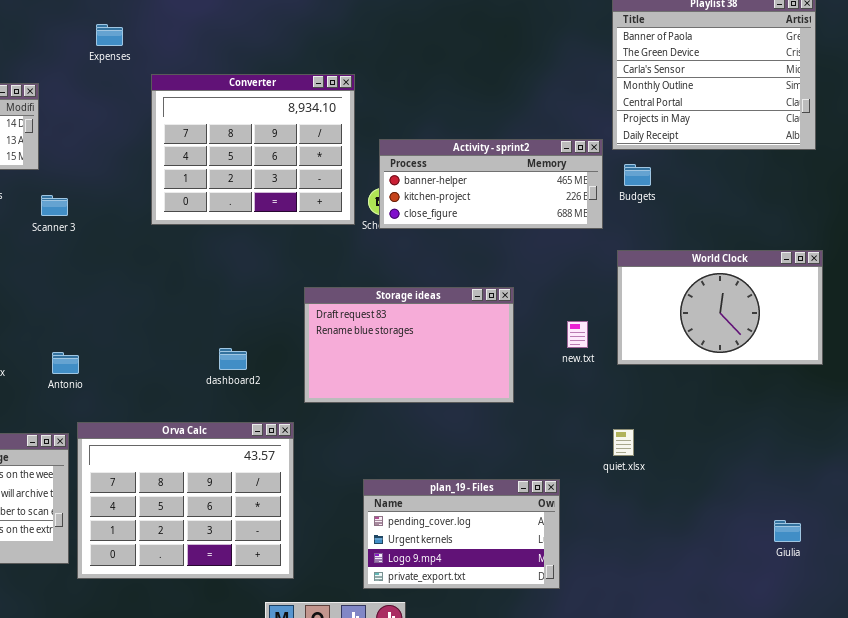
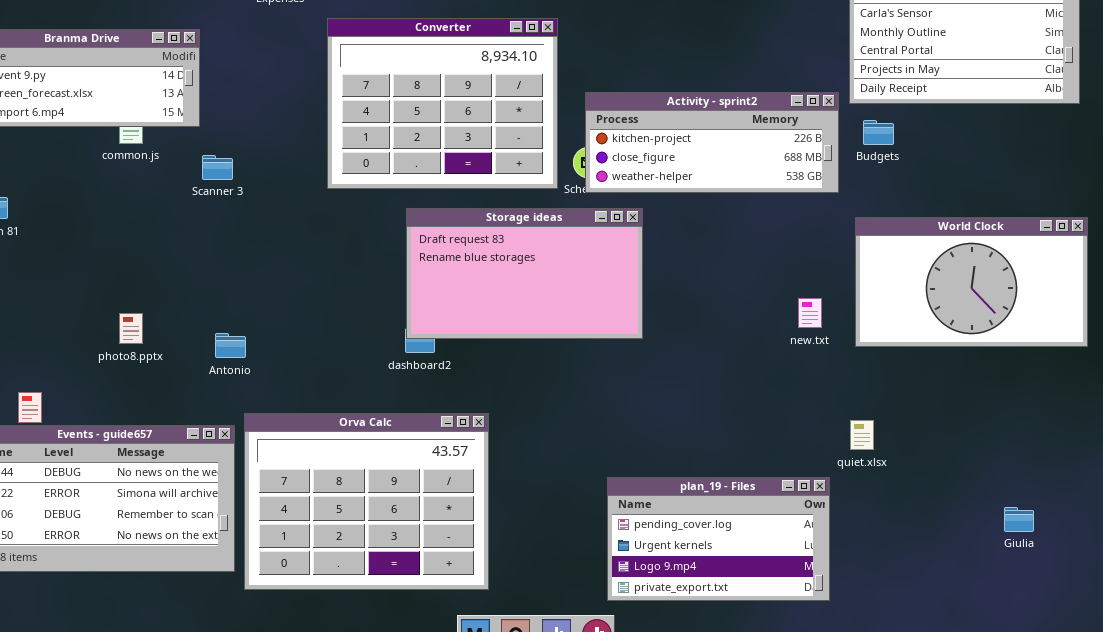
Activity - sprint2: [379,139,603,229] -> [585,92,839,193], scrolled down 1 row
Storage ideas: [304,287,514,403] -> [406,208,643,339], moved
plan_19 - Files: [363,479,560,589] -> [607,477,830,601], moved
Giulia: [774,520,801,542] -> [1004,507,1034,532], moved

